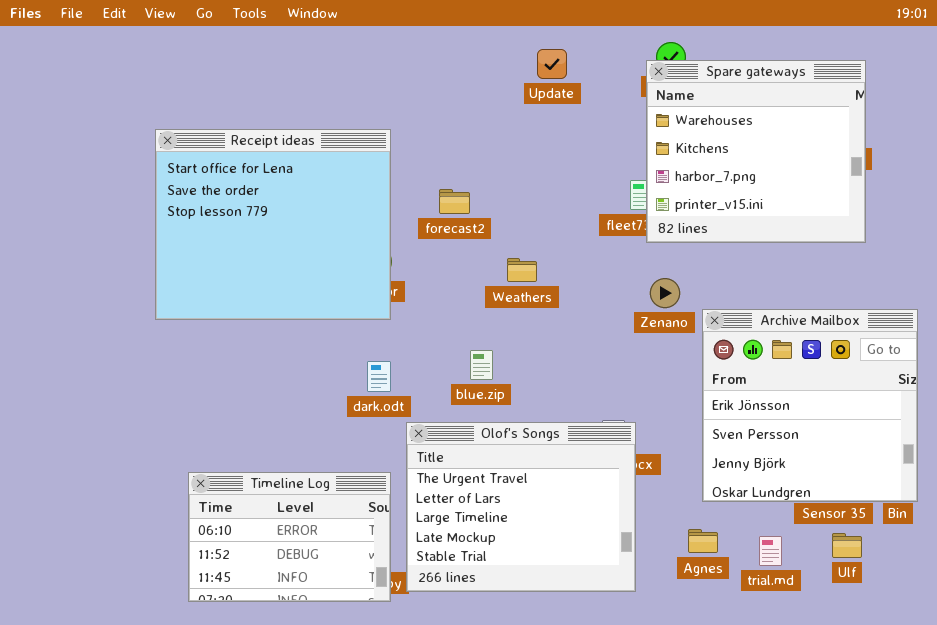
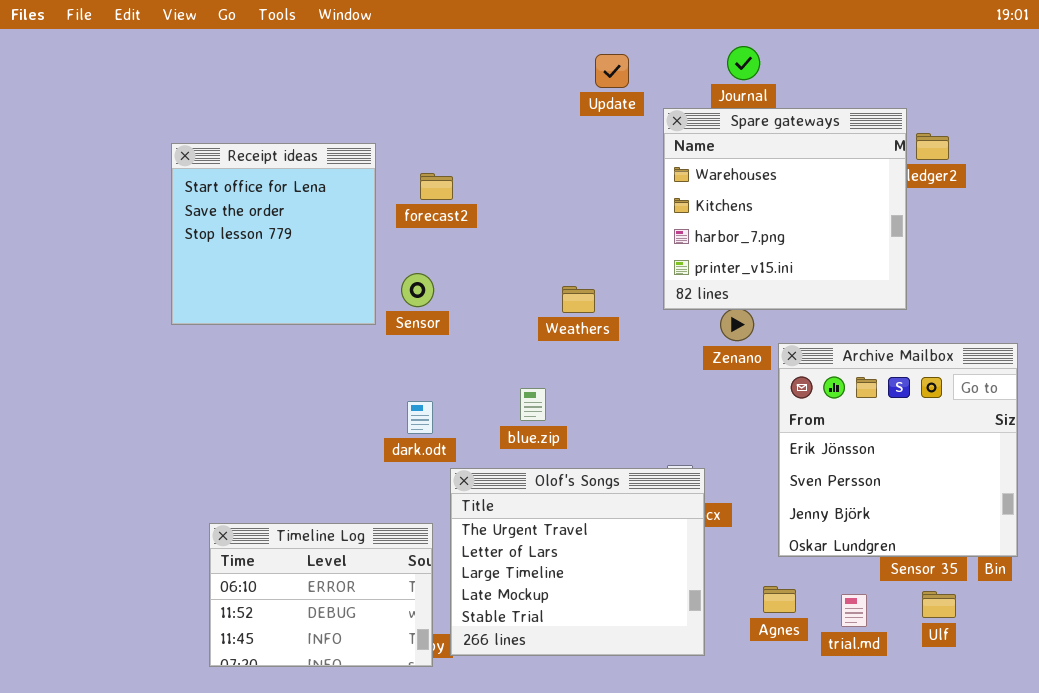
Spare gateways: [646,60,866,243] -> [663,108,907,310], moved
Receipt ideas: [155,129,391,320] -> [171,143,376,325], resized
forecast2: [439,189,470,214] -> [420,173,453,200], moved

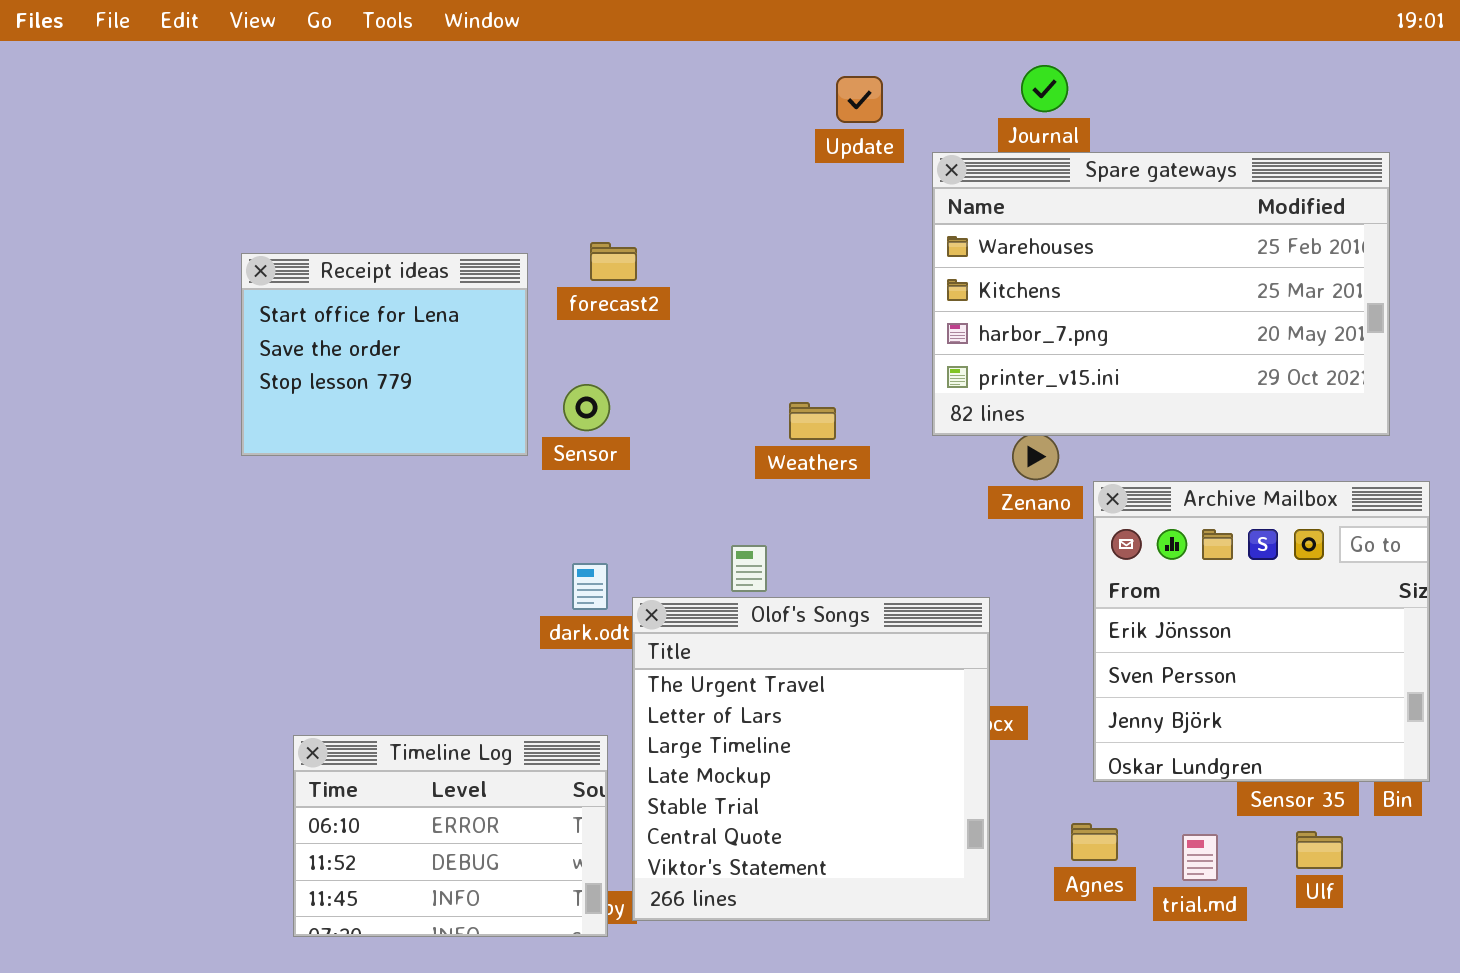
Spare gateways: [663,108,907,310] -> [932,152,1390,436], resized
Receipt ideas: [171,143,376,325] -> [241,253,528,456], resized
Olof's Songs: [450,468,705,656] -> [632,597,990,921], resized

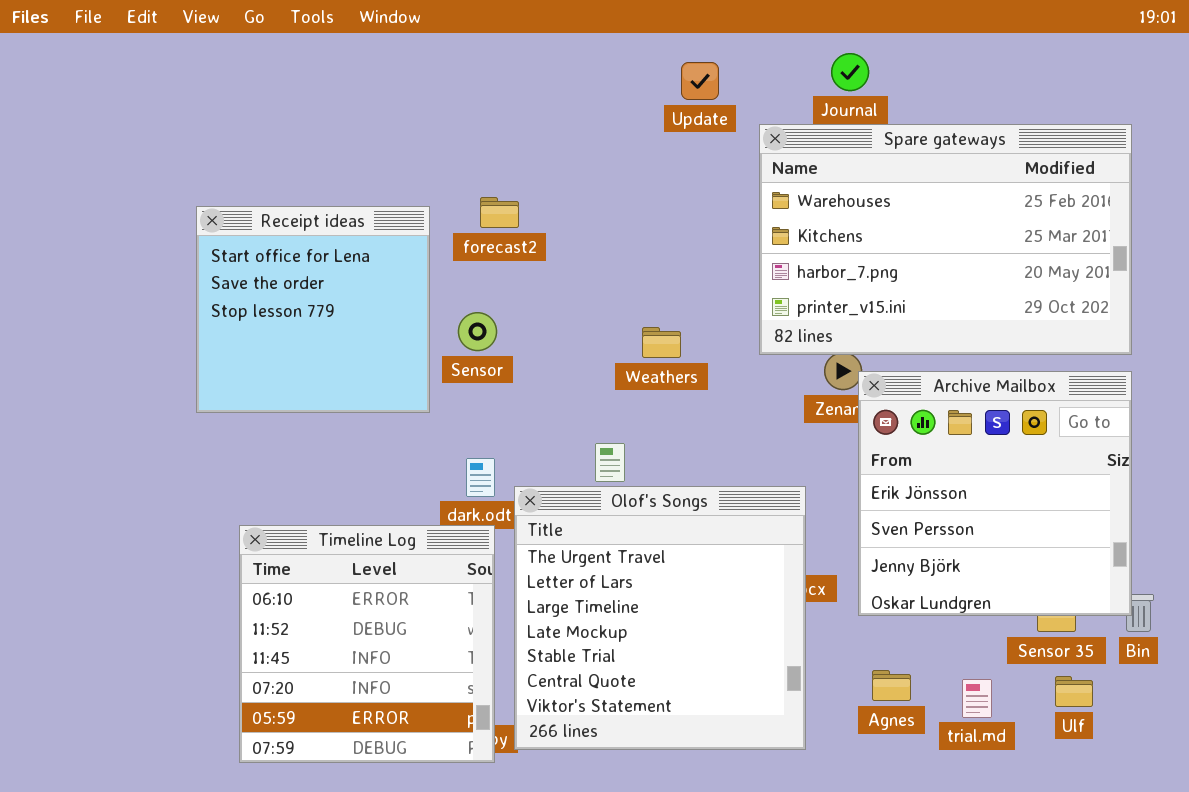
Receipt ideas: [241,253,528,456] -> [196,206,430,413], resized
Archive Mailbox: [1093,481,1430,782] -> [858,371,1132,616], moved
Timeline Log: [293,735,608,937] -> [239,525,495,763], resized

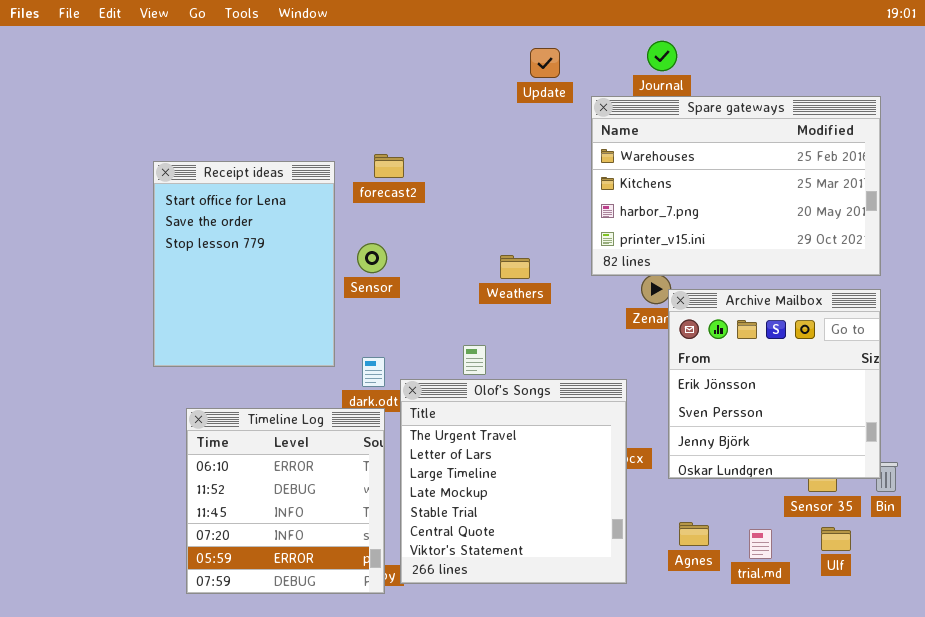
Receipt ideas: [196,206,430,413] -> [153,161,335,367], resized

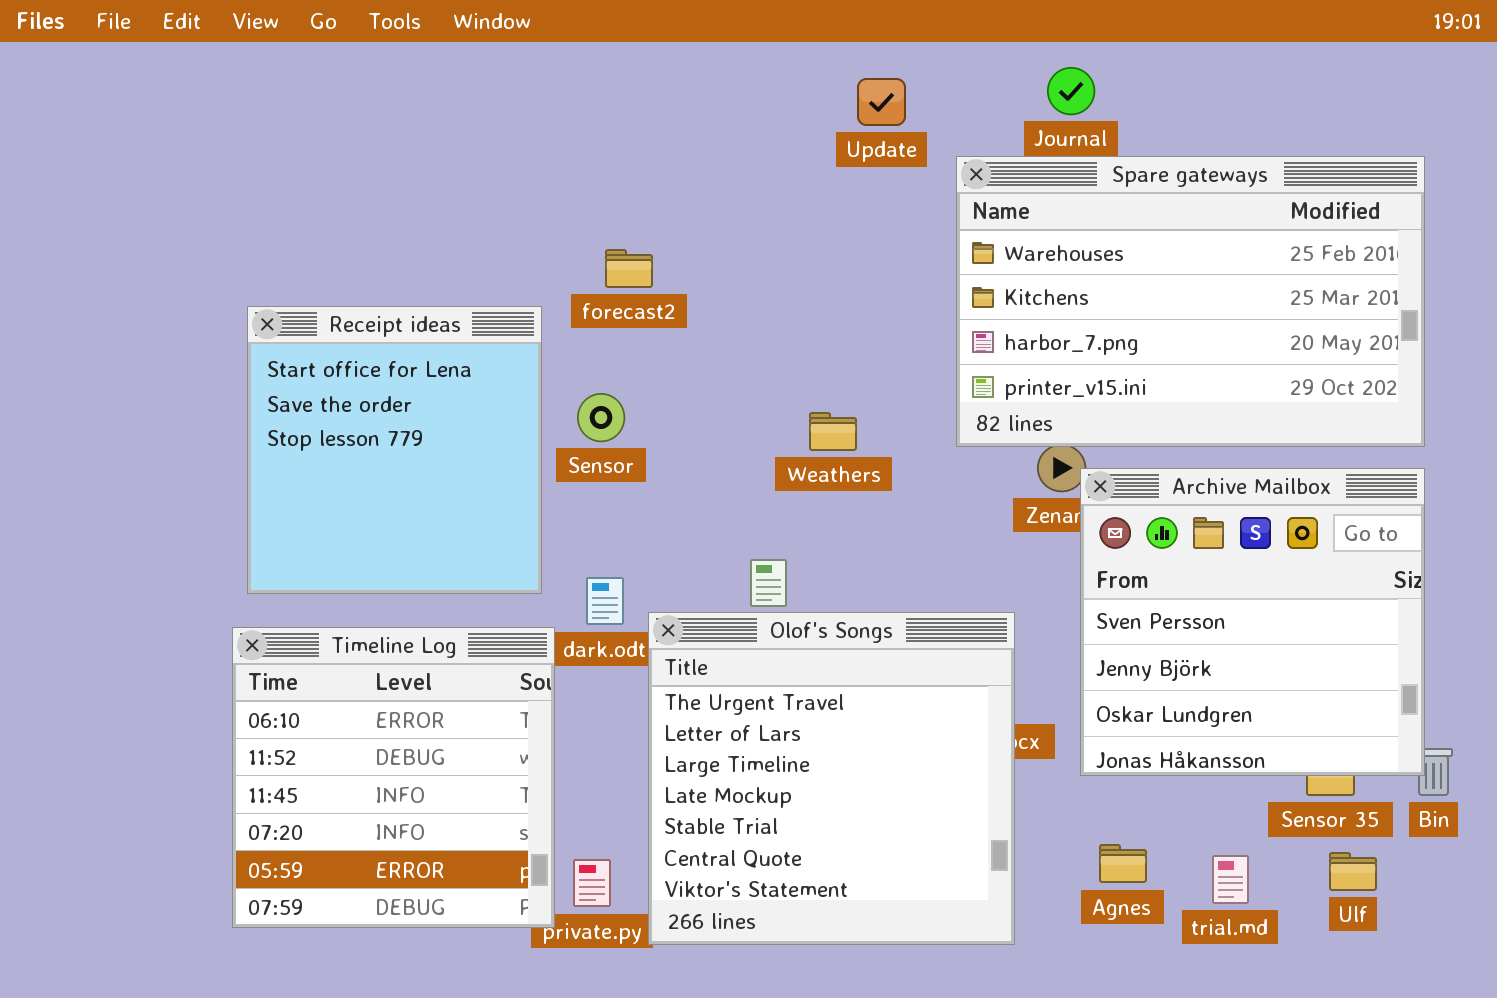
Receipt ideas: [153,161,335,367] -> [247,306,542,594], resized
Archive Mailbox: [668,289,881,479] -> [1080,468,1425,776], scrolled down 1 row
Timeline Log: [186,408,385,594] -> [232,627,555,928], moved

